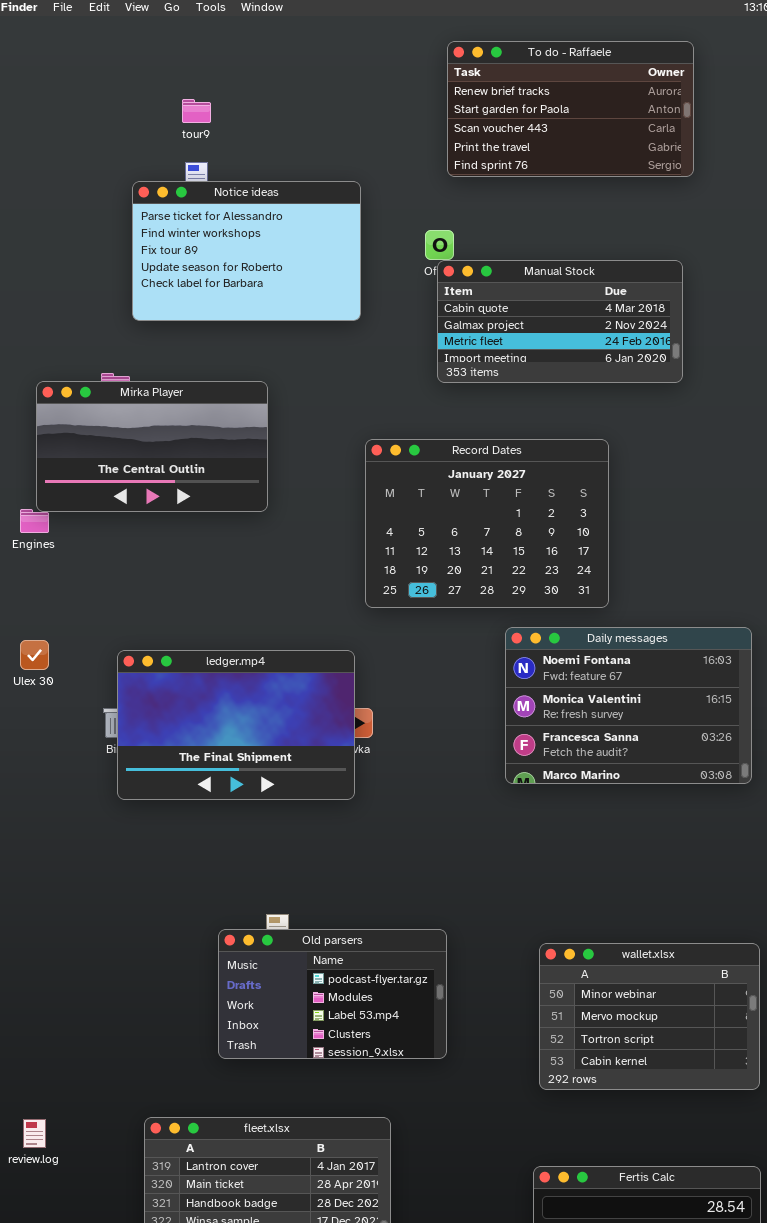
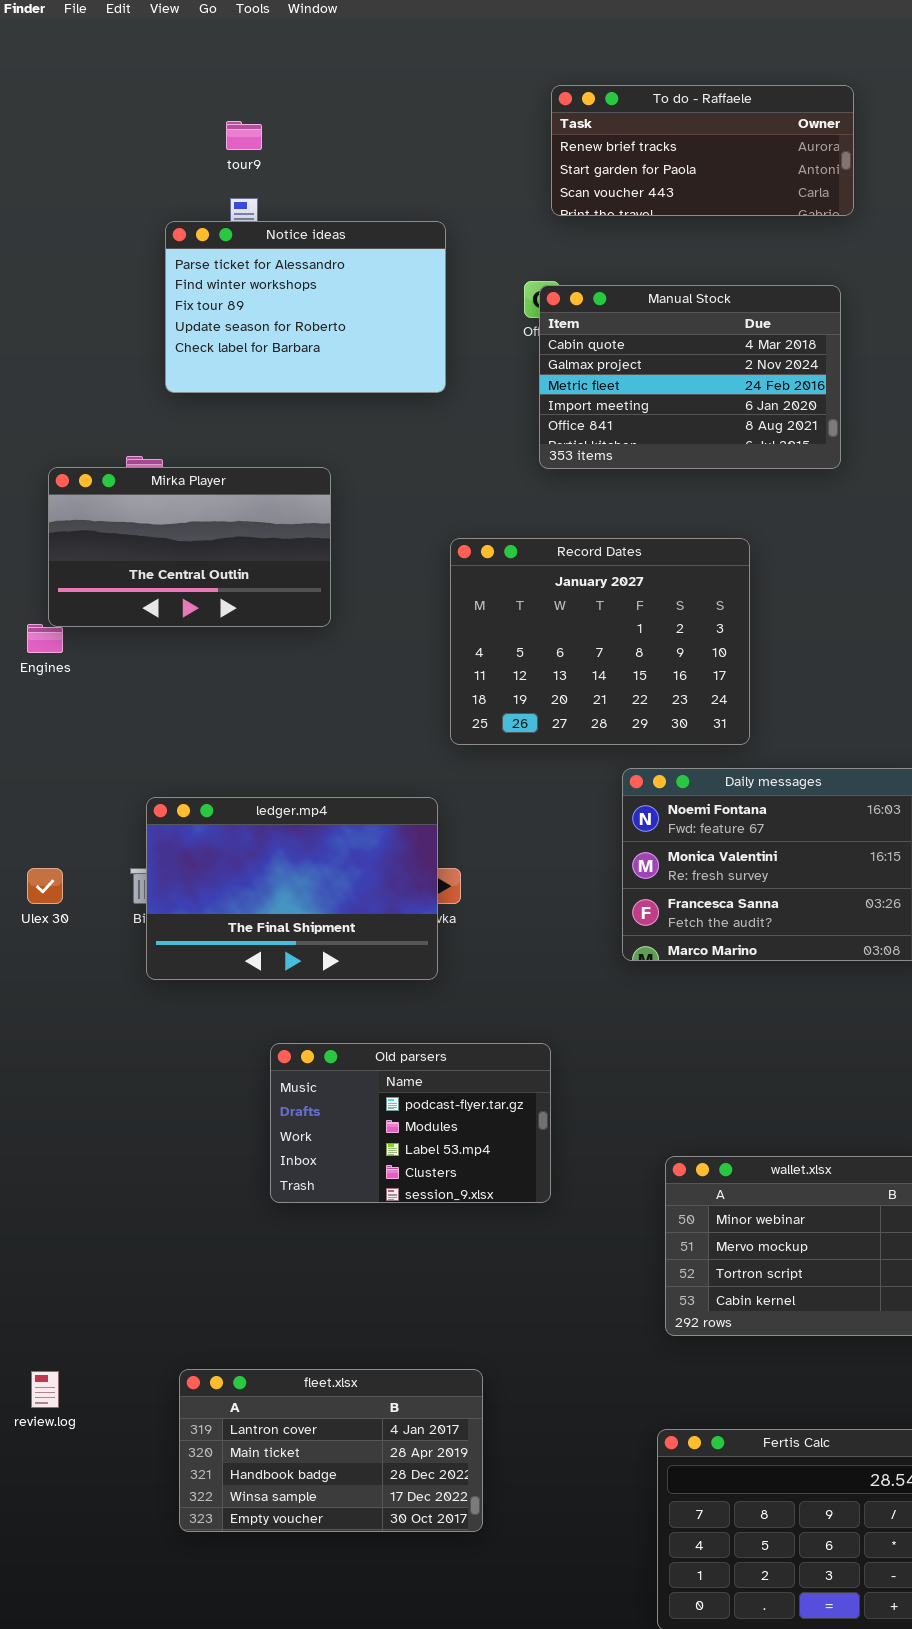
To do - Raffaele: [447,41,694,177] -> [551,85,854,216], resized
Manual Stock: [437,260,683,383] -> [539,285,841,469], resized
Ulex 30: [20,640,49,670] -> [27,868,63,904], moved
Old parsers: [218,929,447,1059] -> [270,1043,551,1203], moved

